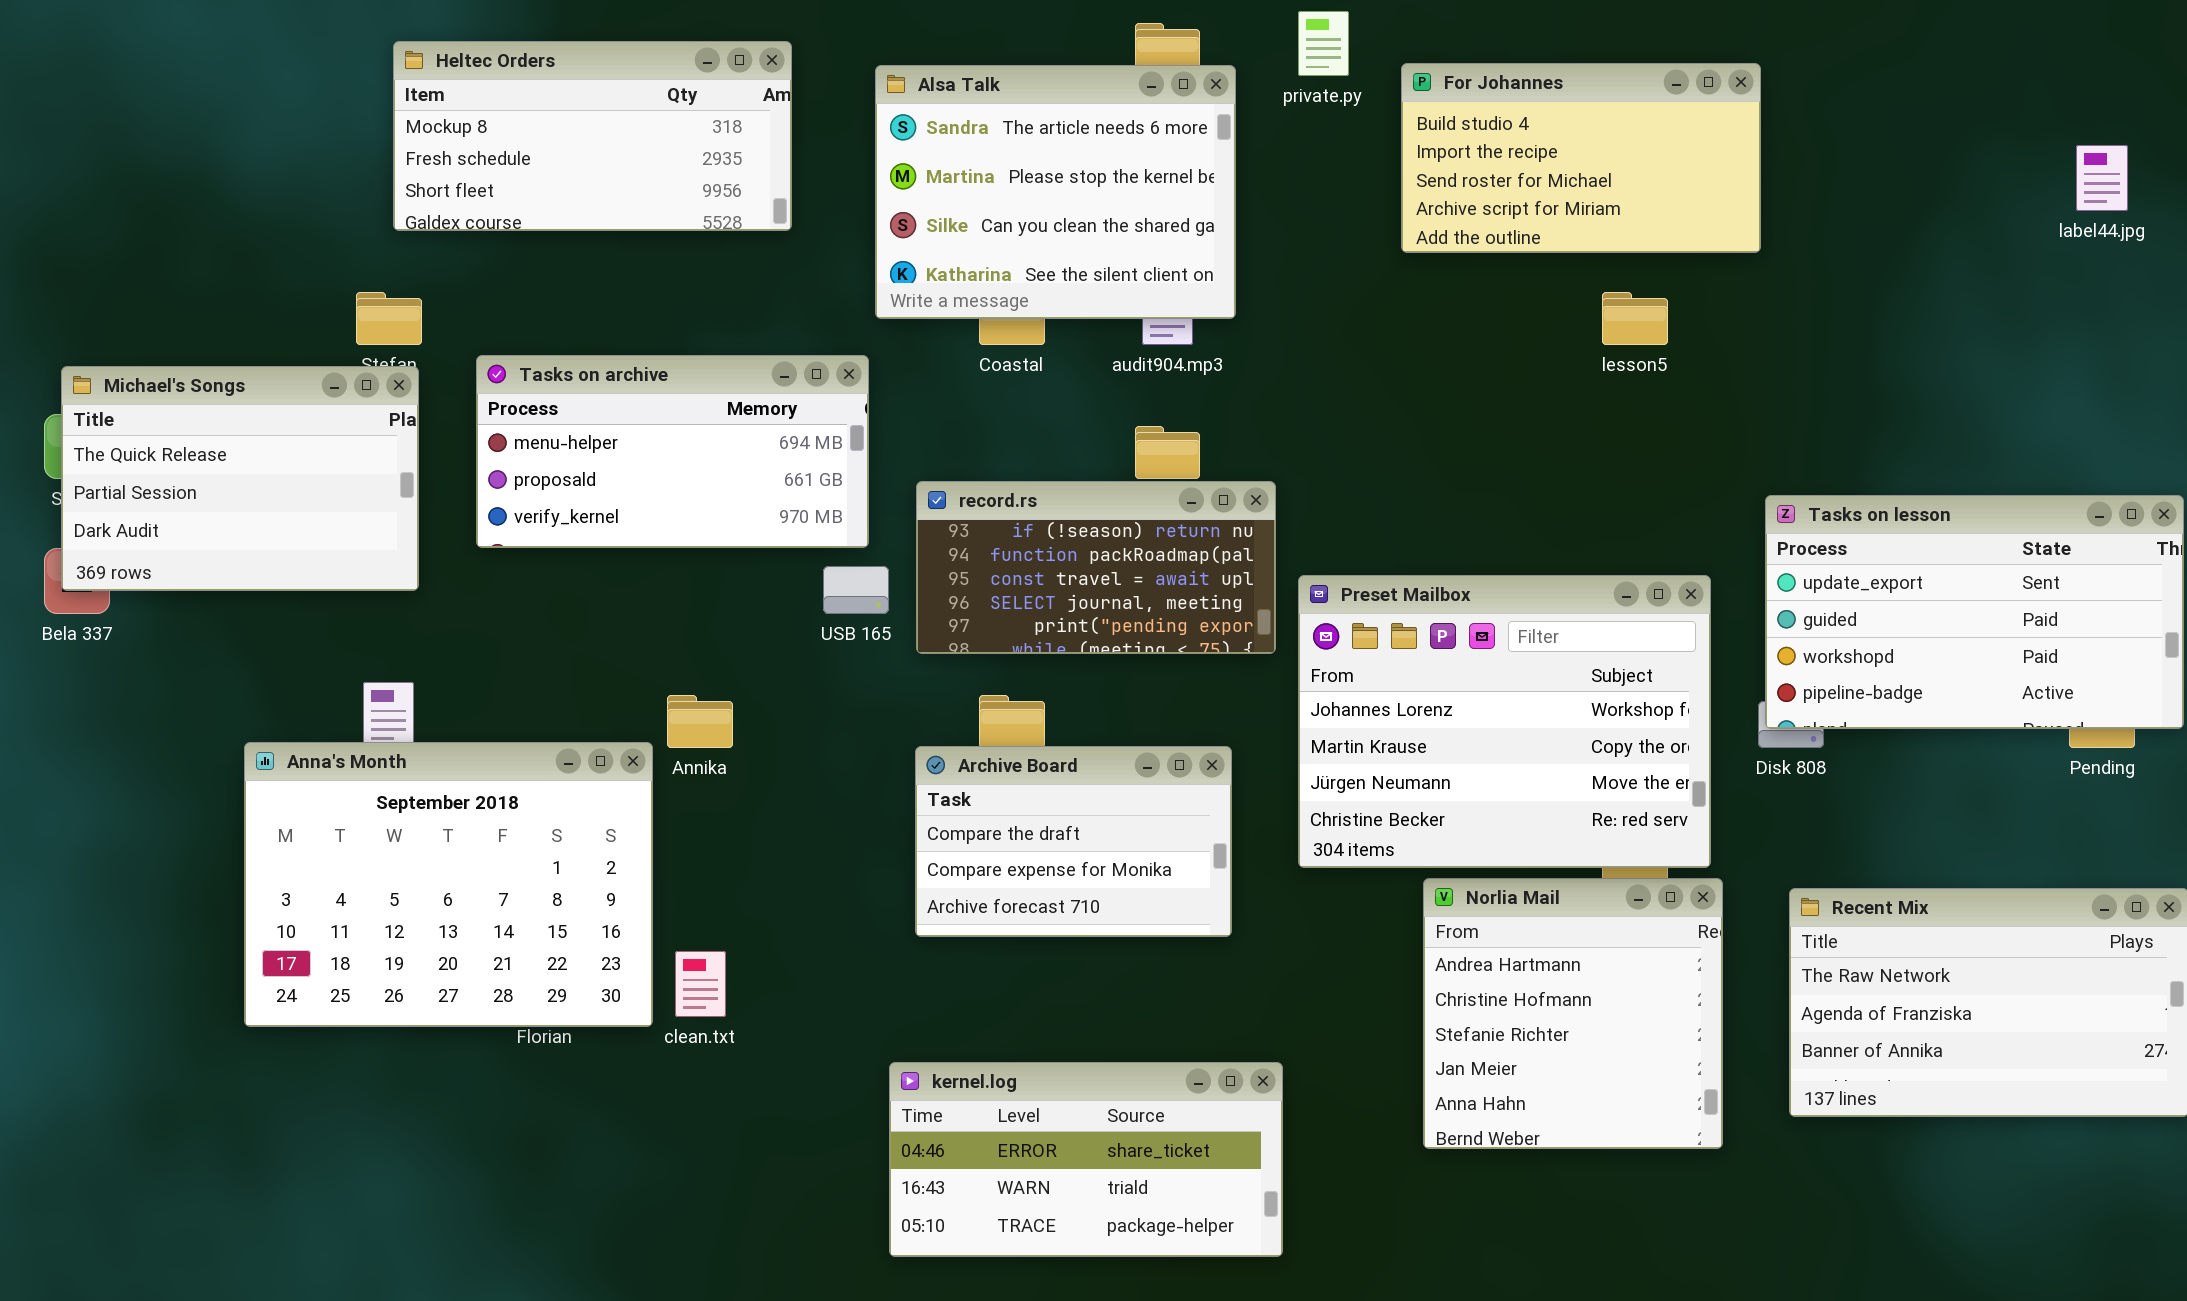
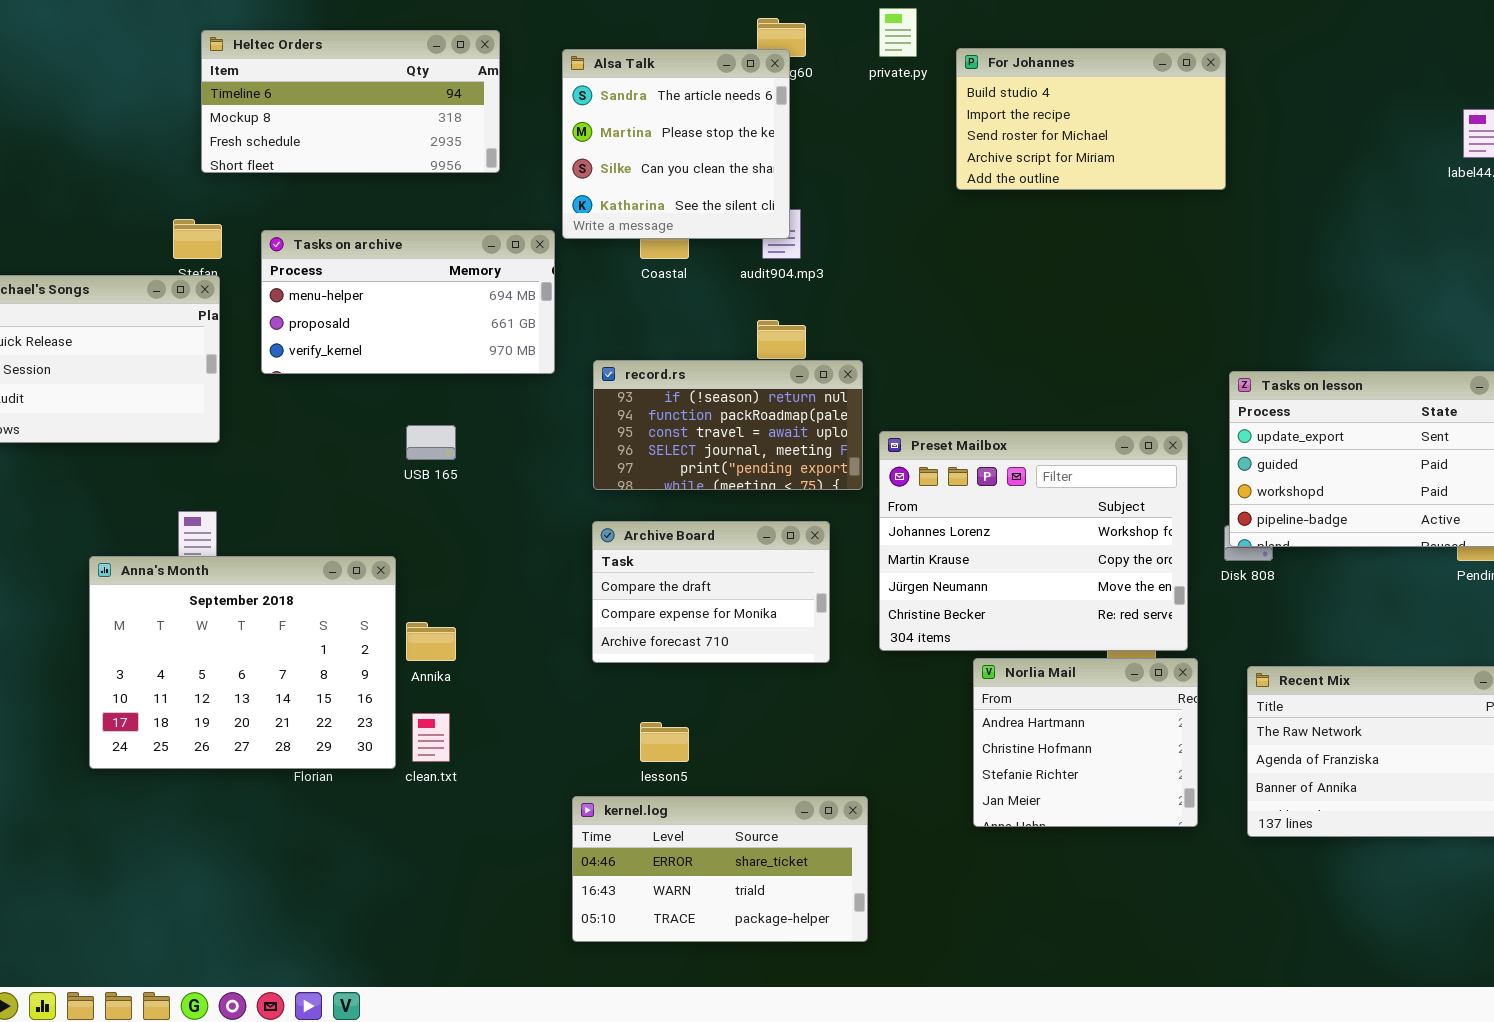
Heltec Orders: [393,41,792,231] -> [201,30,500,173], scrolled up 1 row
Alsa Talk: [875,65,1236,319] -> [562,49,790,239], resized
lesson5: [1602,292,1668,345] -> [640,722,689,762], moved
Tasks on archive: [476,355,869,548] -> [261,230,555,374], moved
USB 165: [823,566,889,614] -> [406,425,456,460], moved
Annika: [667,695,733,748] -> [406,622,456,661], moved
Archive Board: [915,746,1232,937] -> [592,521,830,663], moved
Norlia Mail: [1423,878,1723,1149] -> [973,658,1198,827], resized

